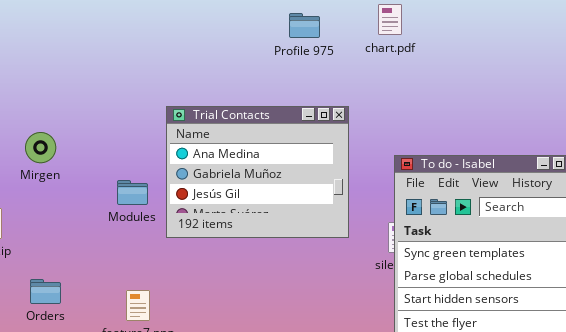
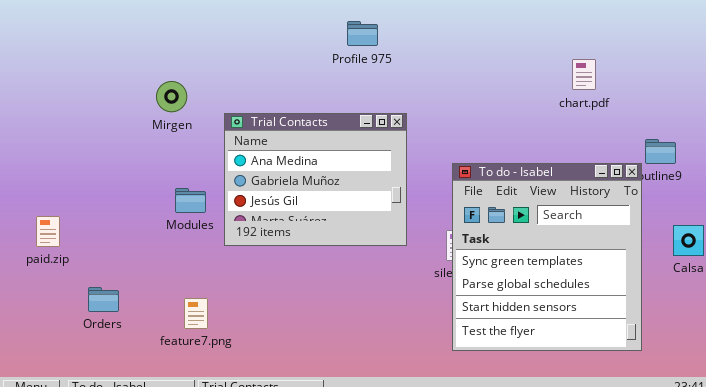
chart.pdf: [378,4,402,35] -> [572,59,596,90], moved
Mirgen: [25,132,56,163] -> [156,81,187,112], moved

